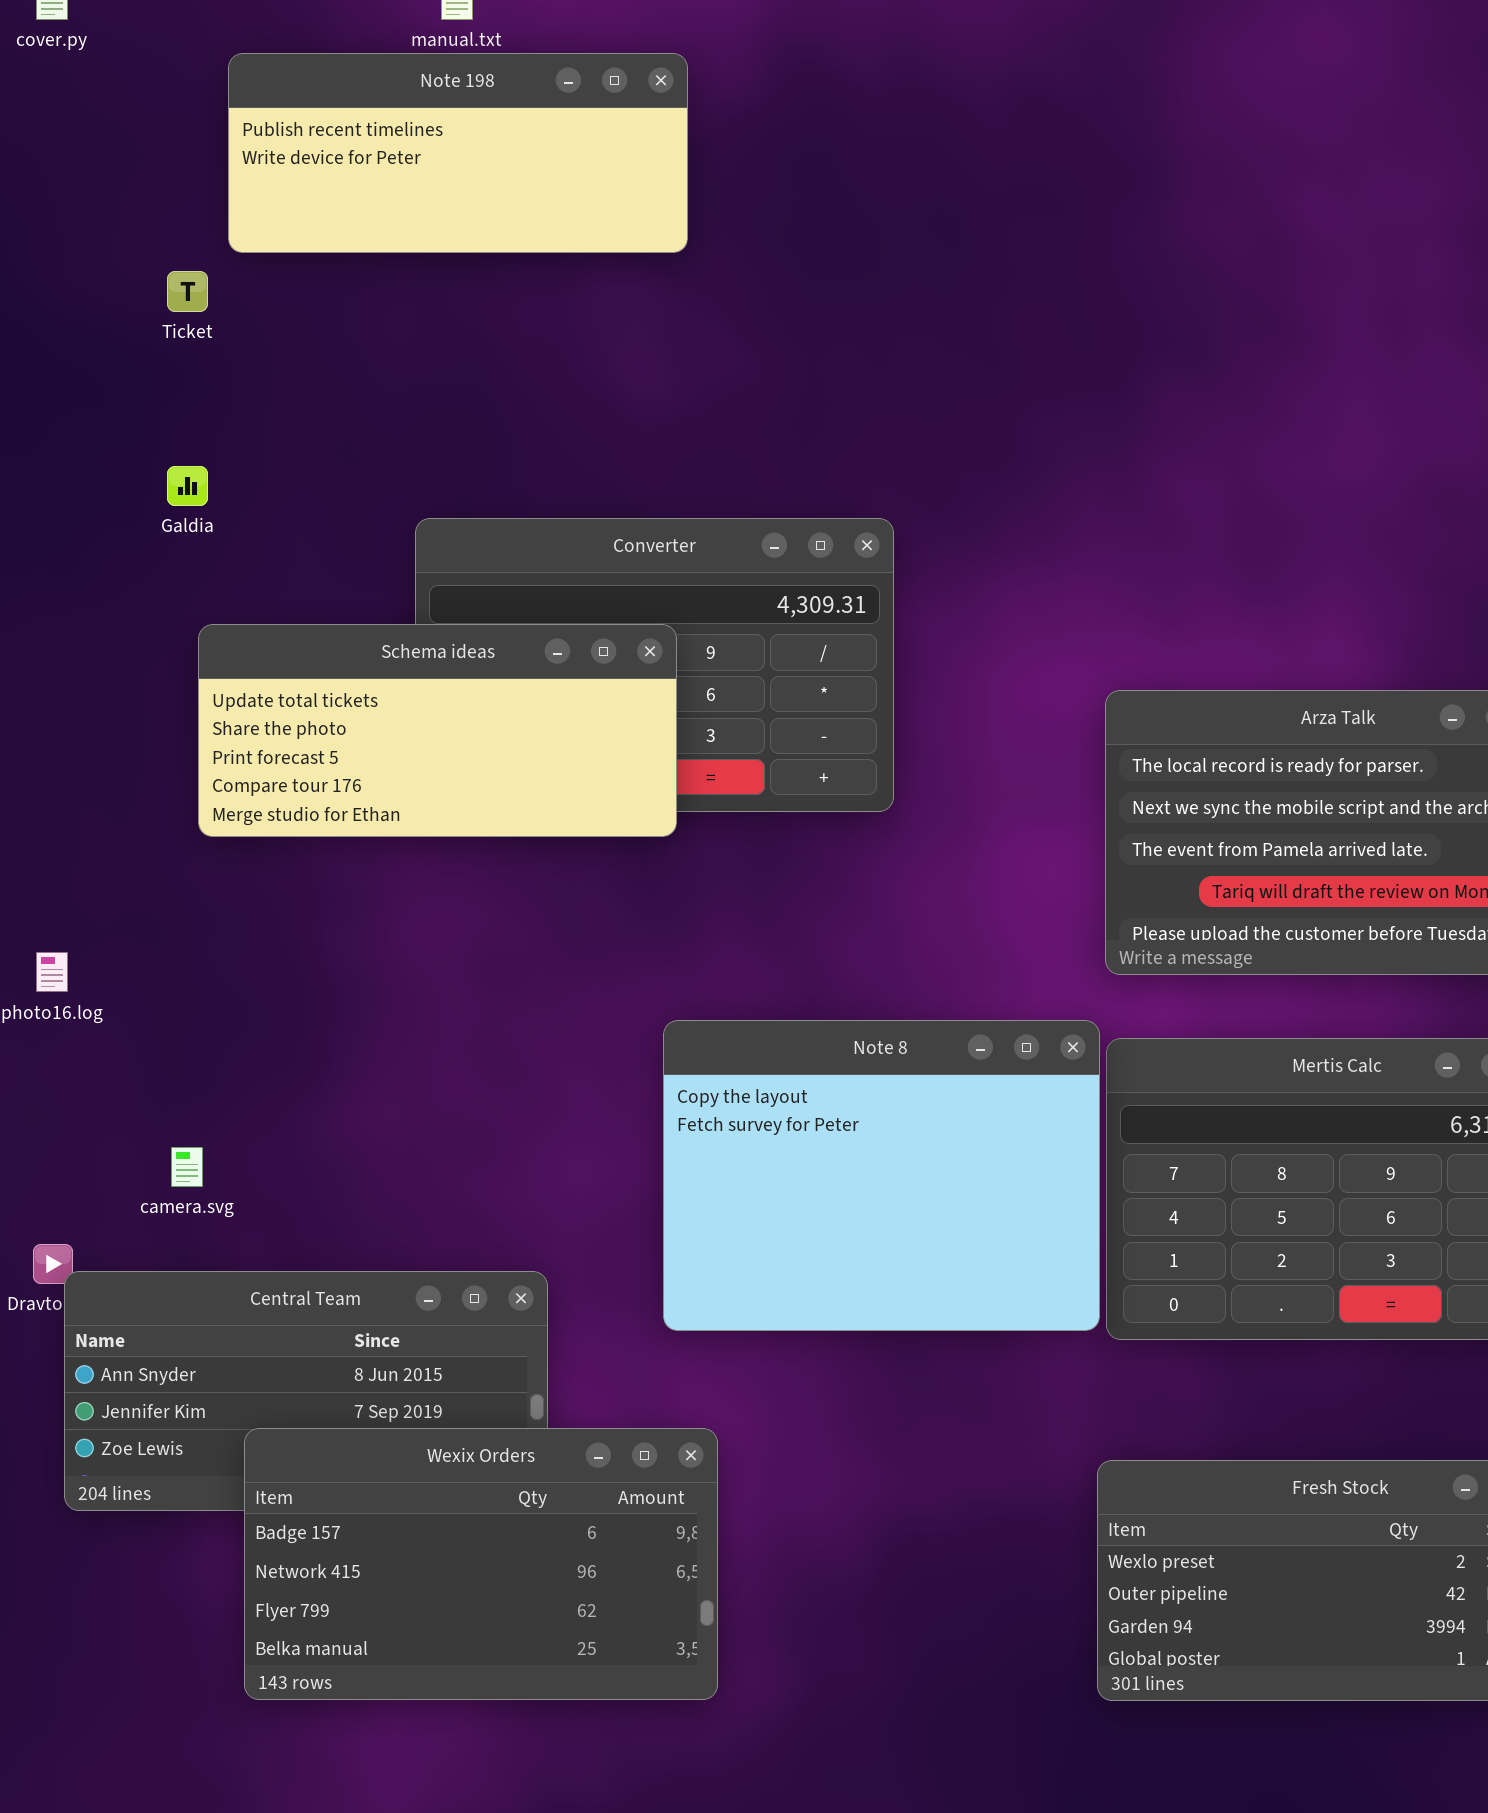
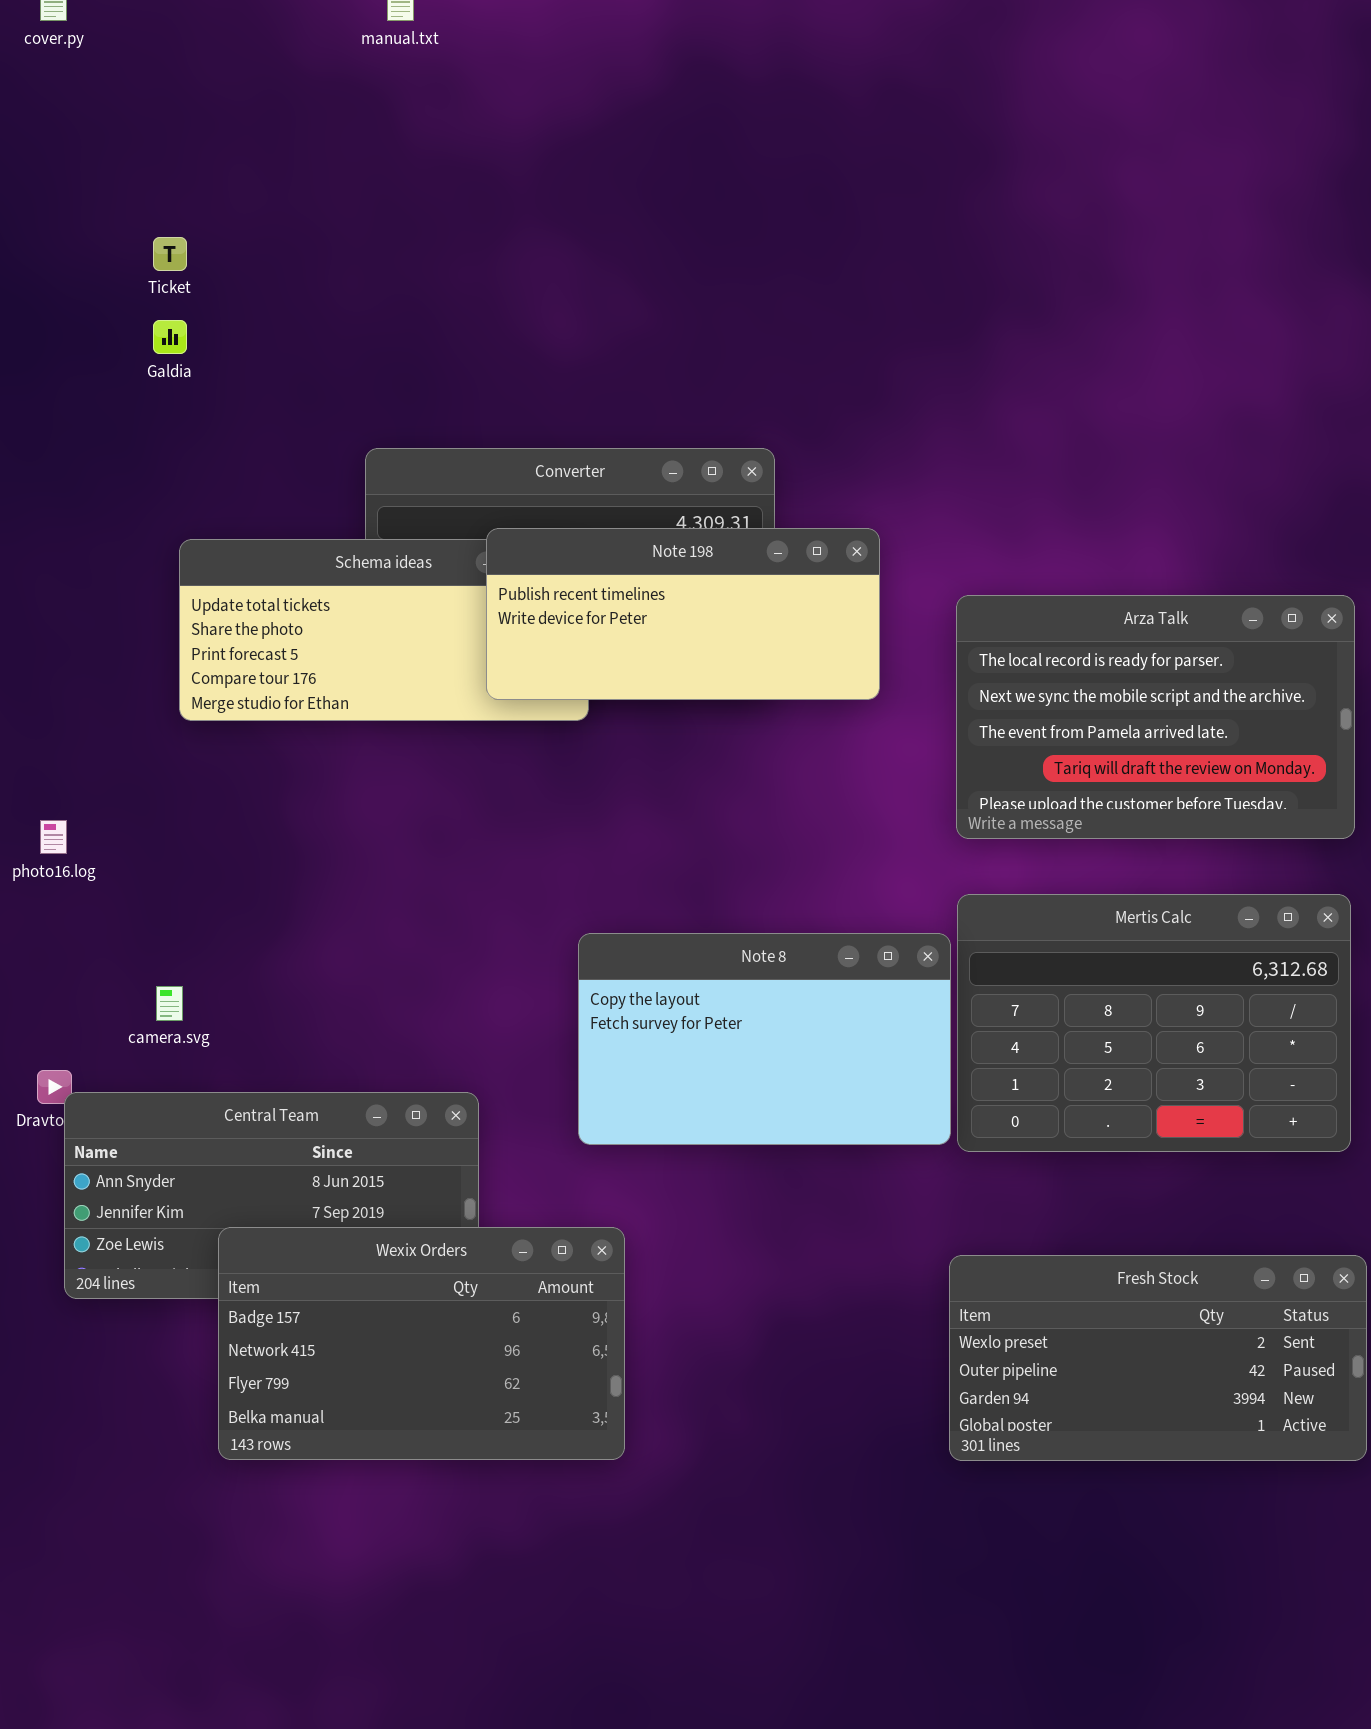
Note 198: [228,53,688,253] -> [486,528,880,700], moved
Galdia: [167,466,208,506] -> [153,320,187,354], moved
Note 8: [663,1020,1100,1331] -> [578,933,951,1145], resized

